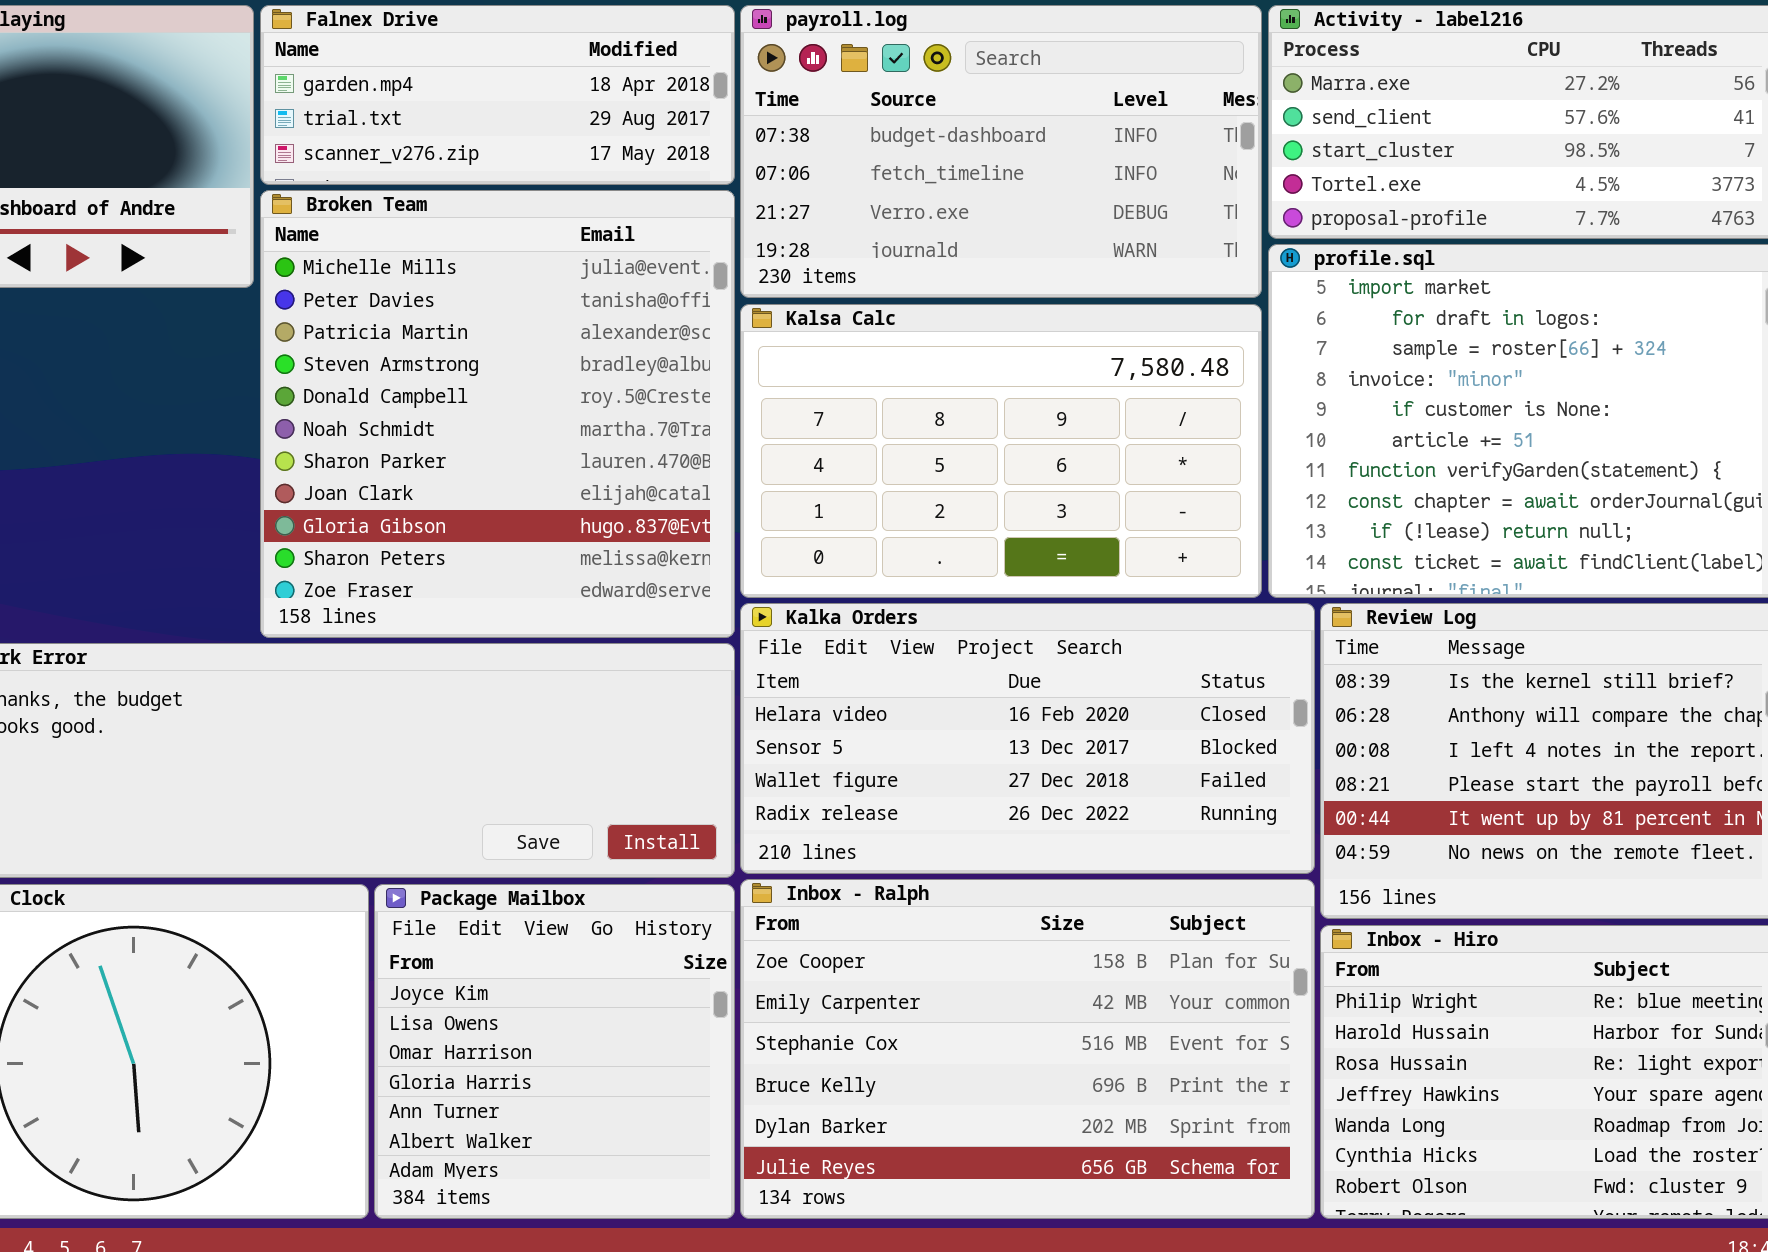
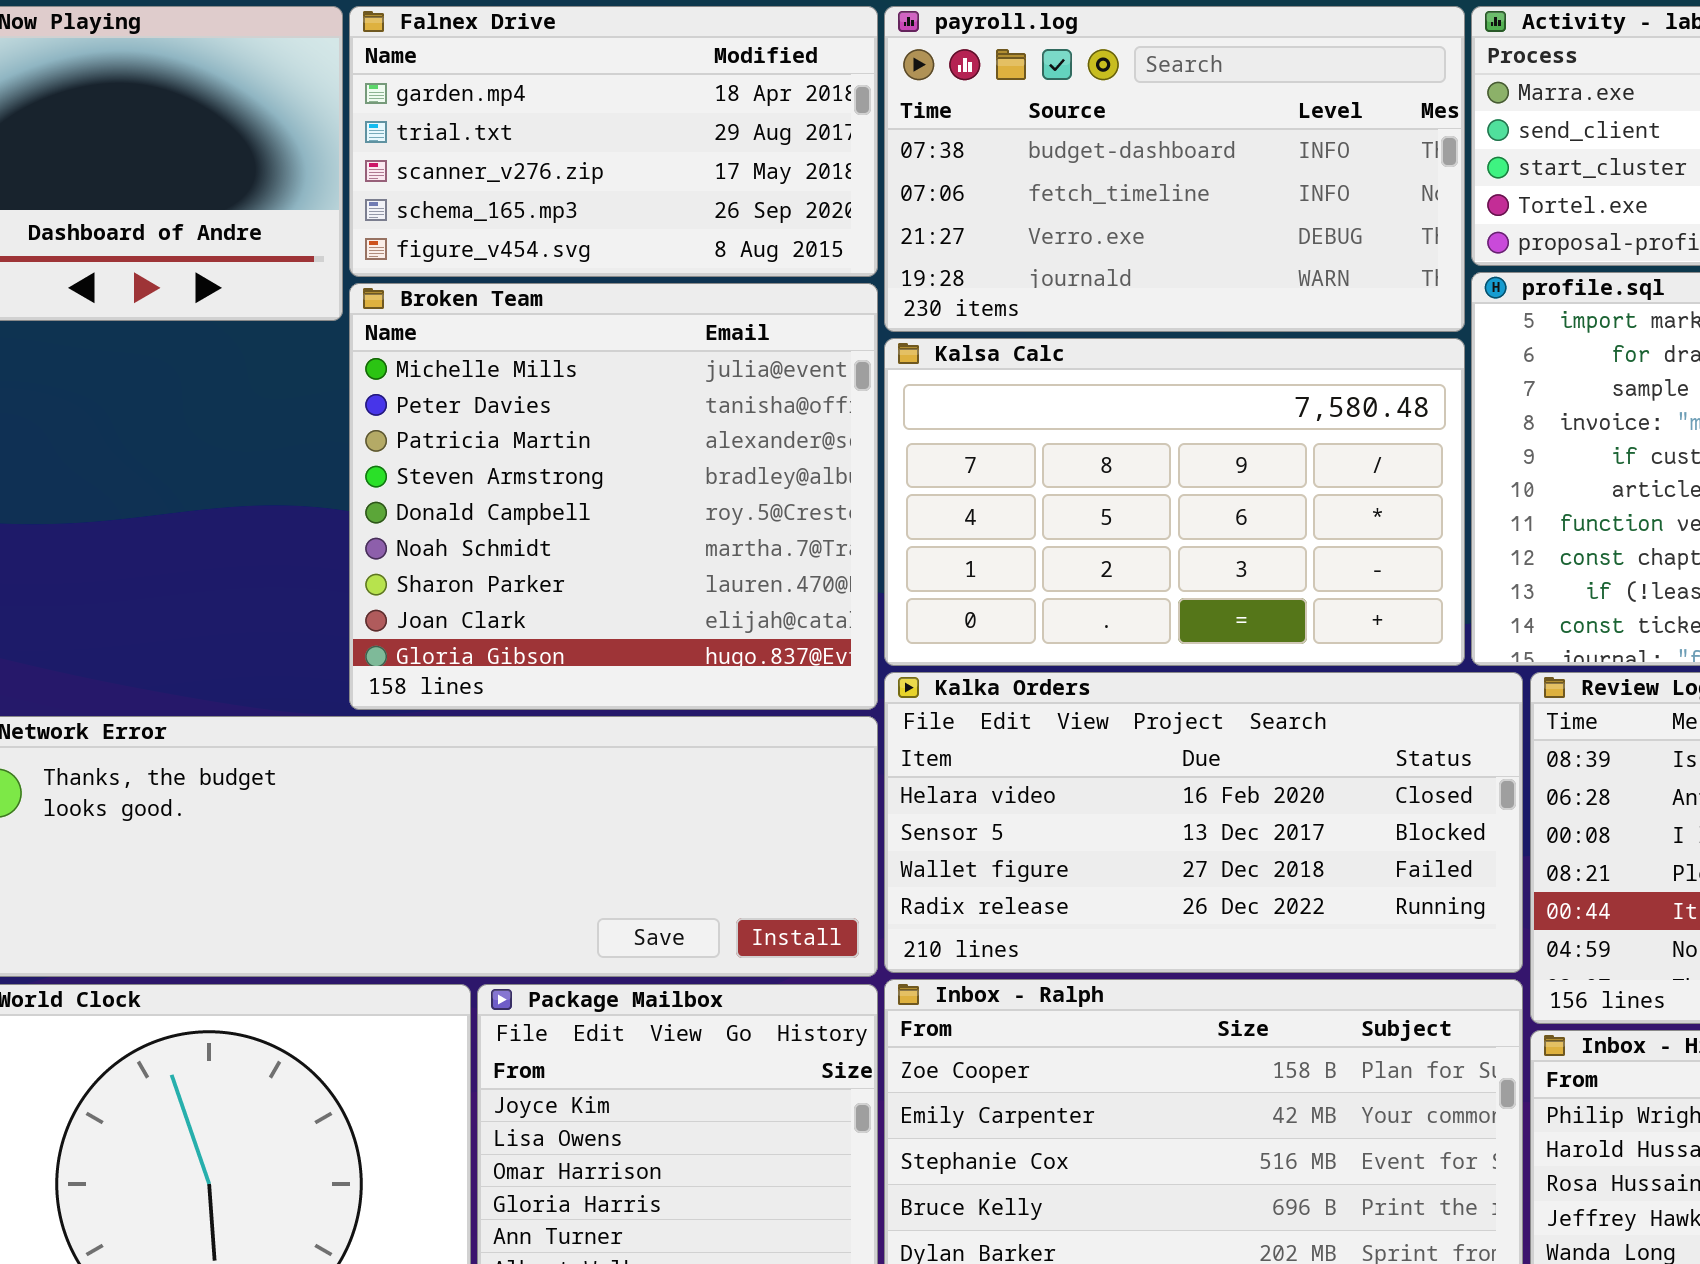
Falnex Drive: [260,5,735,185] -> [349,6,878,277], resized
Broken Team: [260,190,735,638] -> [349,283,878,710], resized

